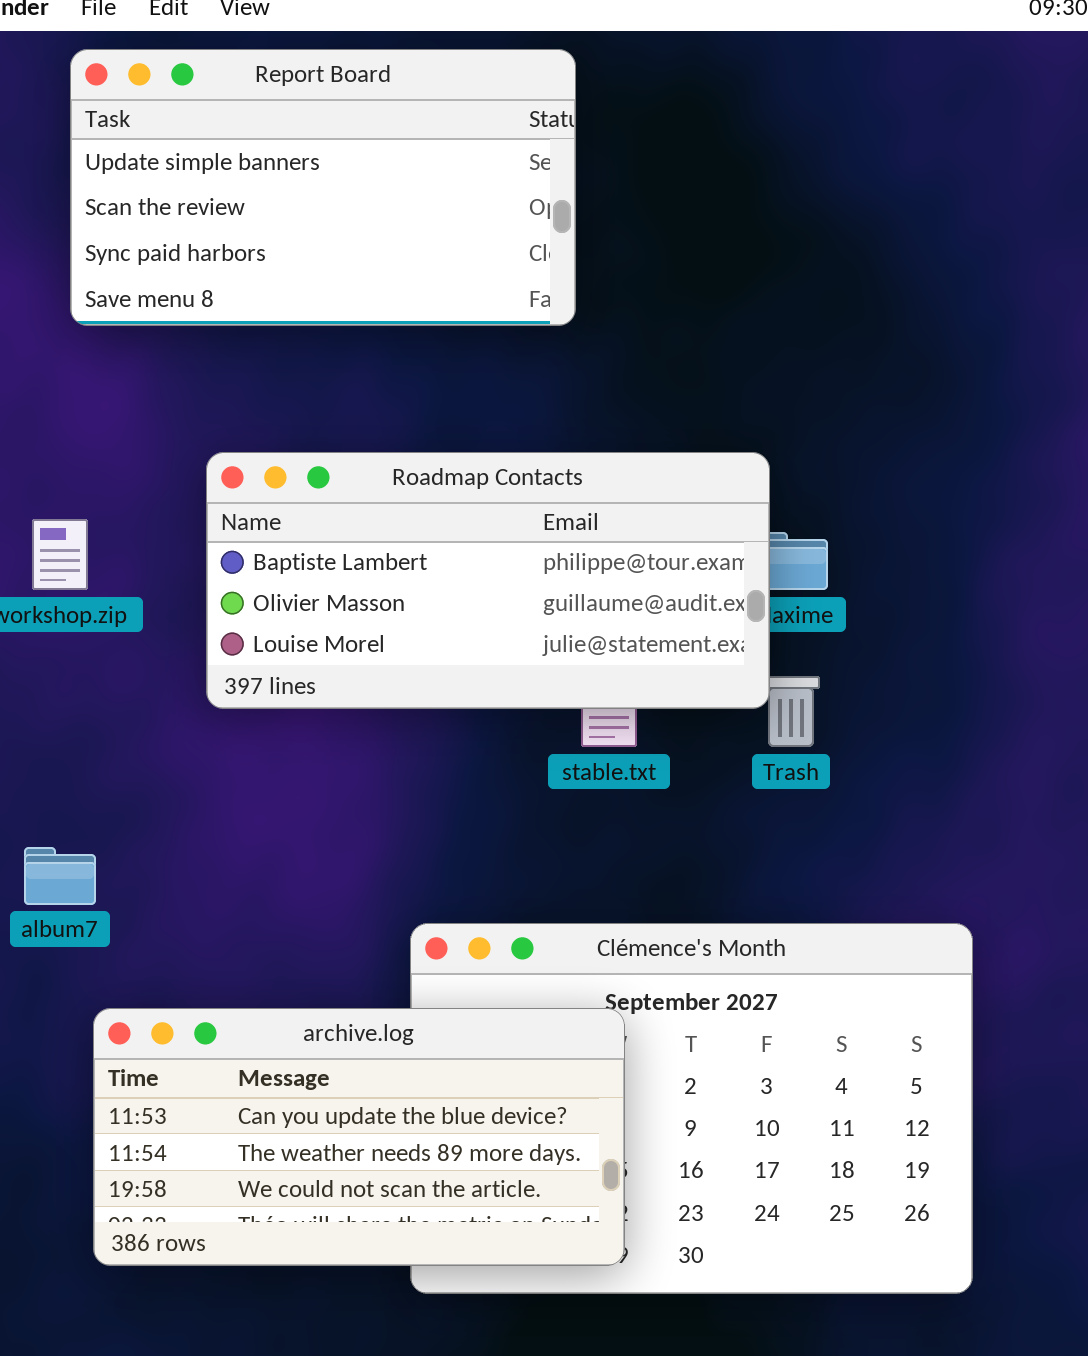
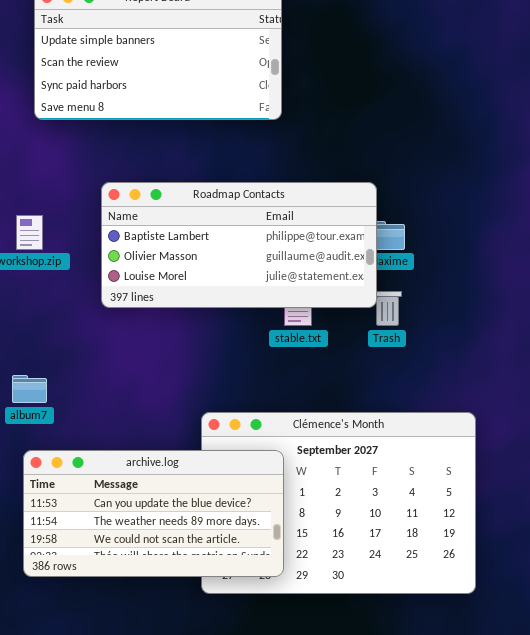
archive.log: [93,1008,625,1266] -> [23,450,284,577], moved

